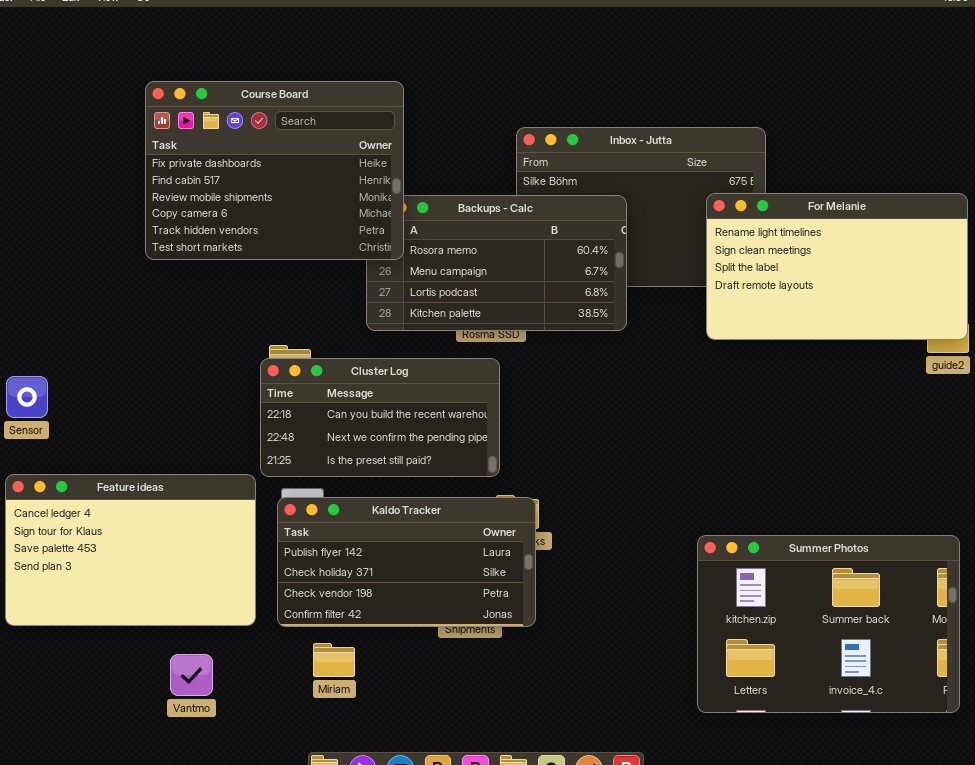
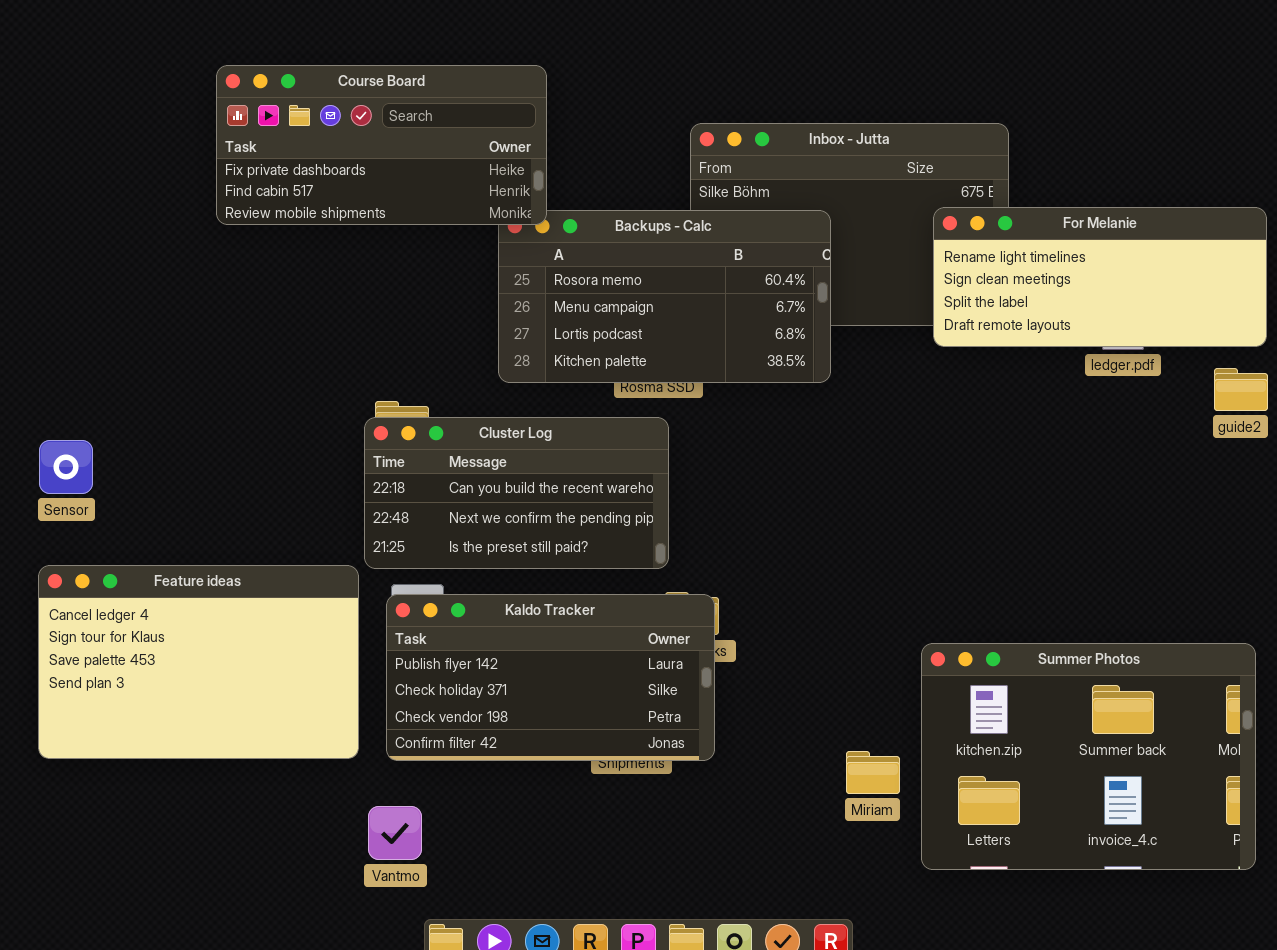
Course Board: [145,81,404,260] -> [216,65,547,225], resized
For Melanie: [706,193,968,340] -> [933,207,1267,347], resized
Miriam: [313,643,355,677] -> [846,751,900,794], moved
Vantmo: [170,654,213,696] -> [368,806,422,860], moved

